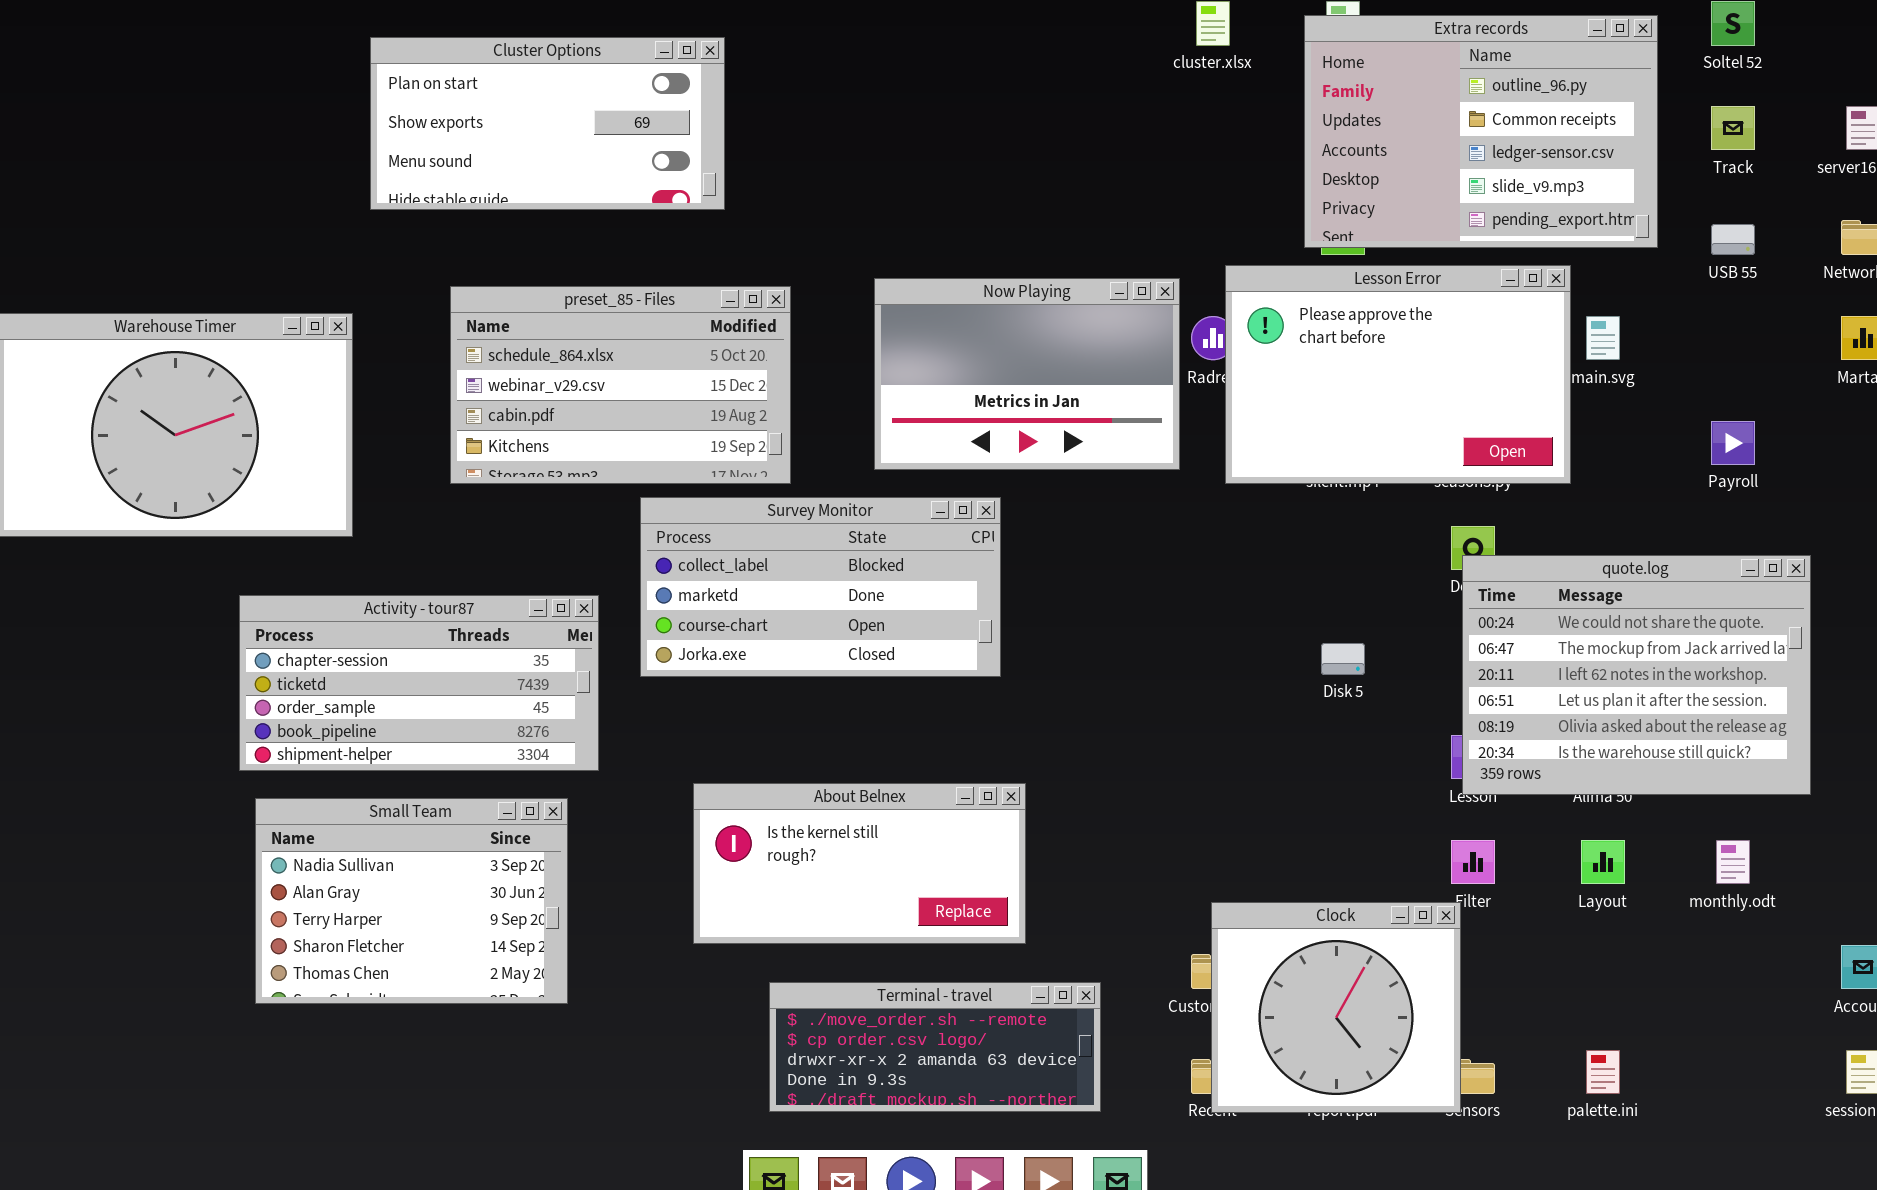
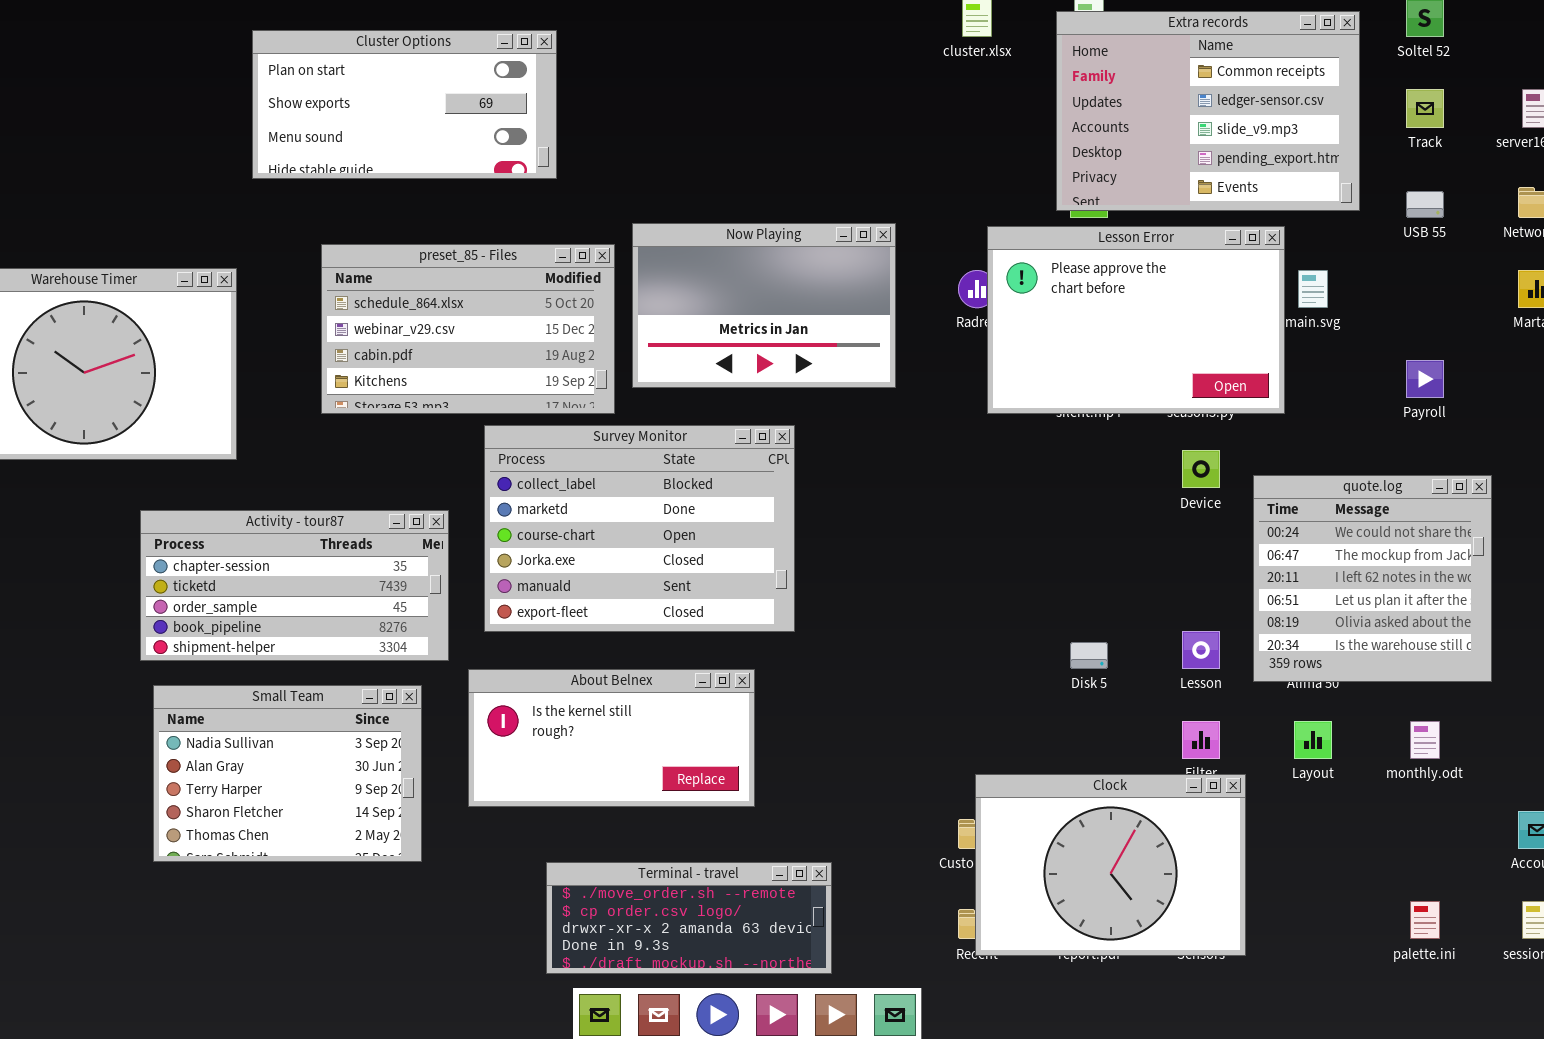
Extra records: [1304,15,1658,248] -> [1056,11,1360,211], scrolled down 1 row
Now Playing: [874,278,1180,470] -> [632,223,896,388], moved
Survey Monitor: [640,497,1001,677] -> [484,425,795,632], resized
quote.log: [1462,555,1811,795] -> [1253,475,1492,682], resized
Disk 5: [1321,643,1365,675] -> [1070,642,1108,669], moved
About Belnex: [693,783,1026,944] -> [468,669,755,807], moved
Clock: [1211,902,1461,1113] -> [975,774,1246,956], resized
Terminal - travel: [769,982,1101,1112] -> [546,862,832,974], moved
palette.ini: [1586,1050,1620,1094] -> [1410,901,1440,939], moved

